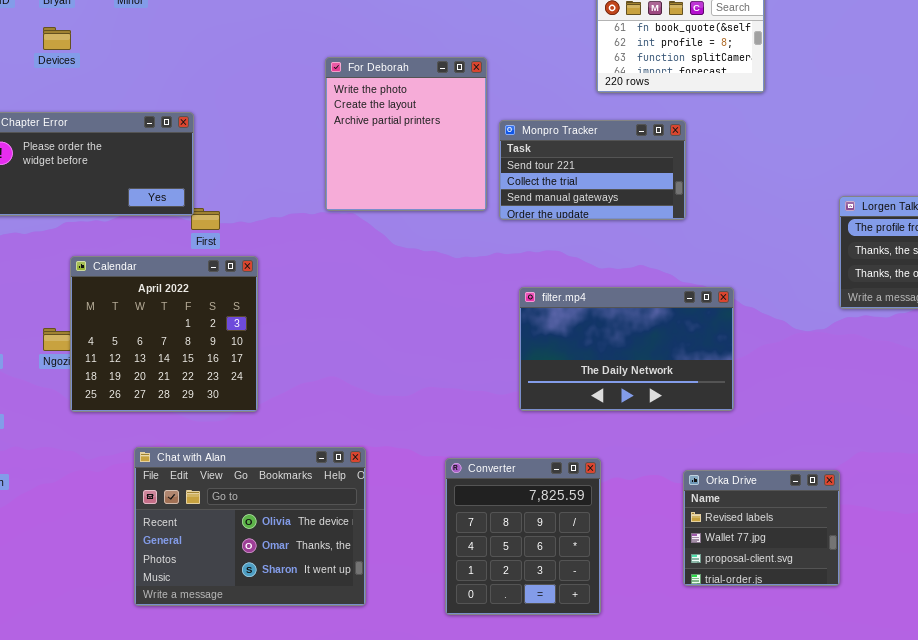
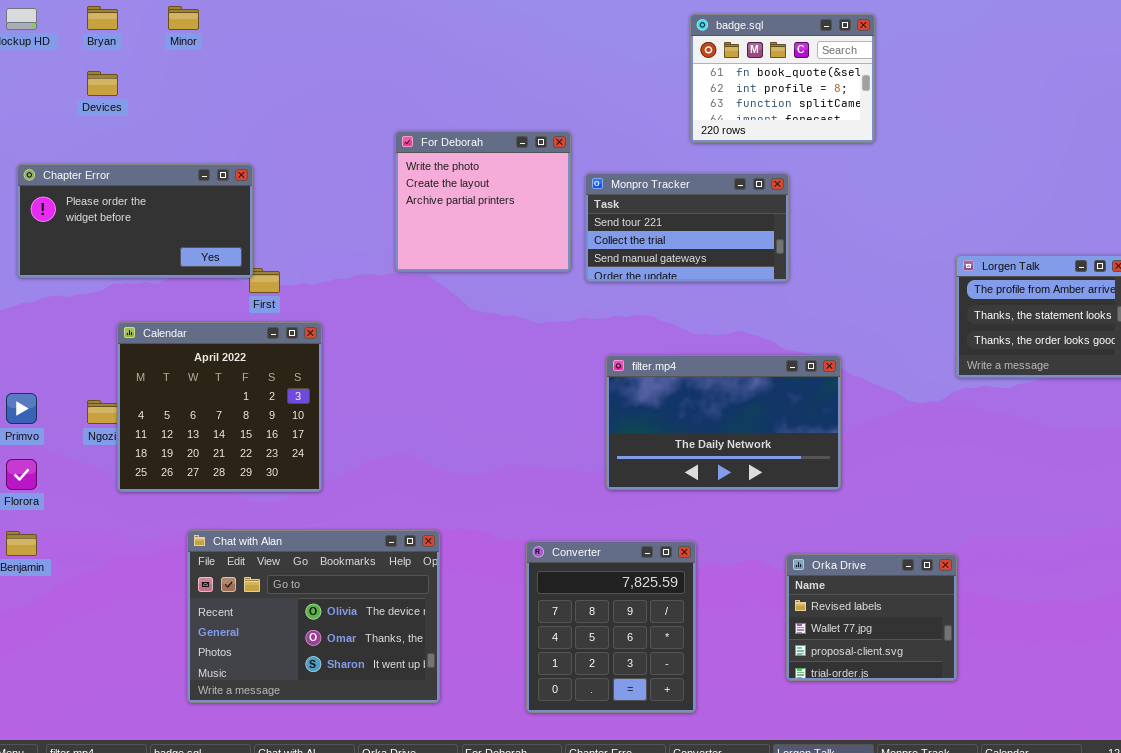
For Deborah: [325,57,487,211] -> [395,131,571,272], resized

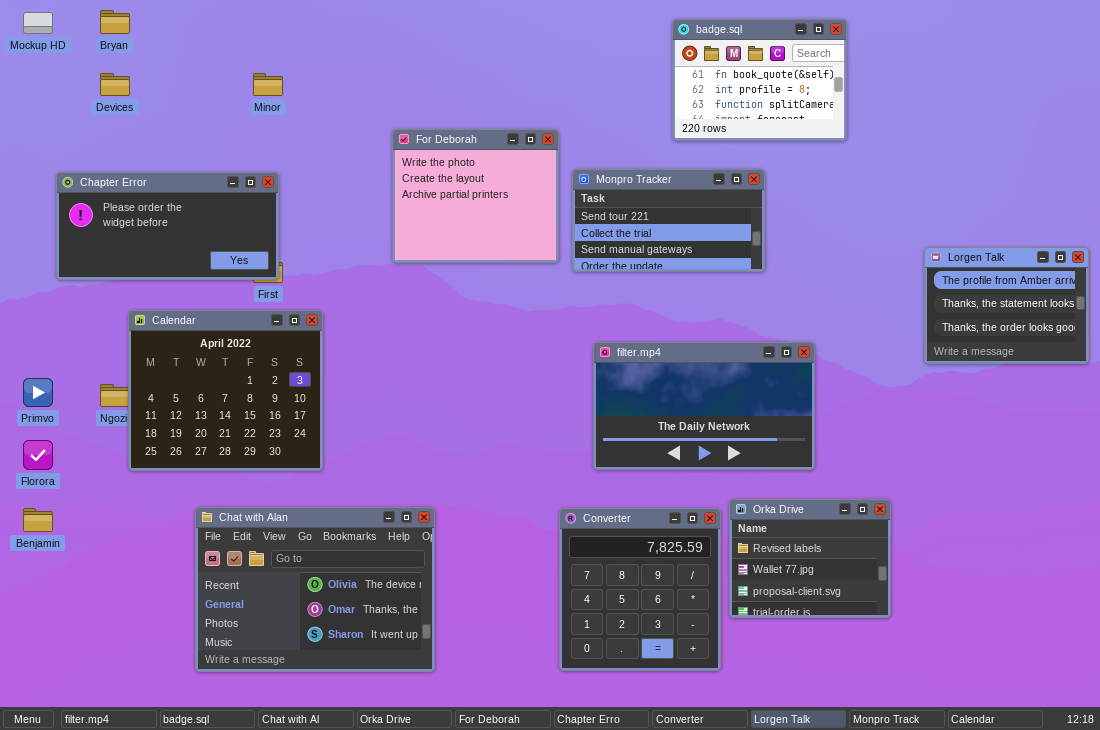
Minor: [168,6,199,30] -> [253,73,283,96], moved
Chapter Error: [17,164,253,278] -> [56,172,279,280], moved
Converter: [526,541,696,713] -> [559,508,721,671], moved
Orka Drive: [786,554,957,681] -> [729,499,891,618], moved

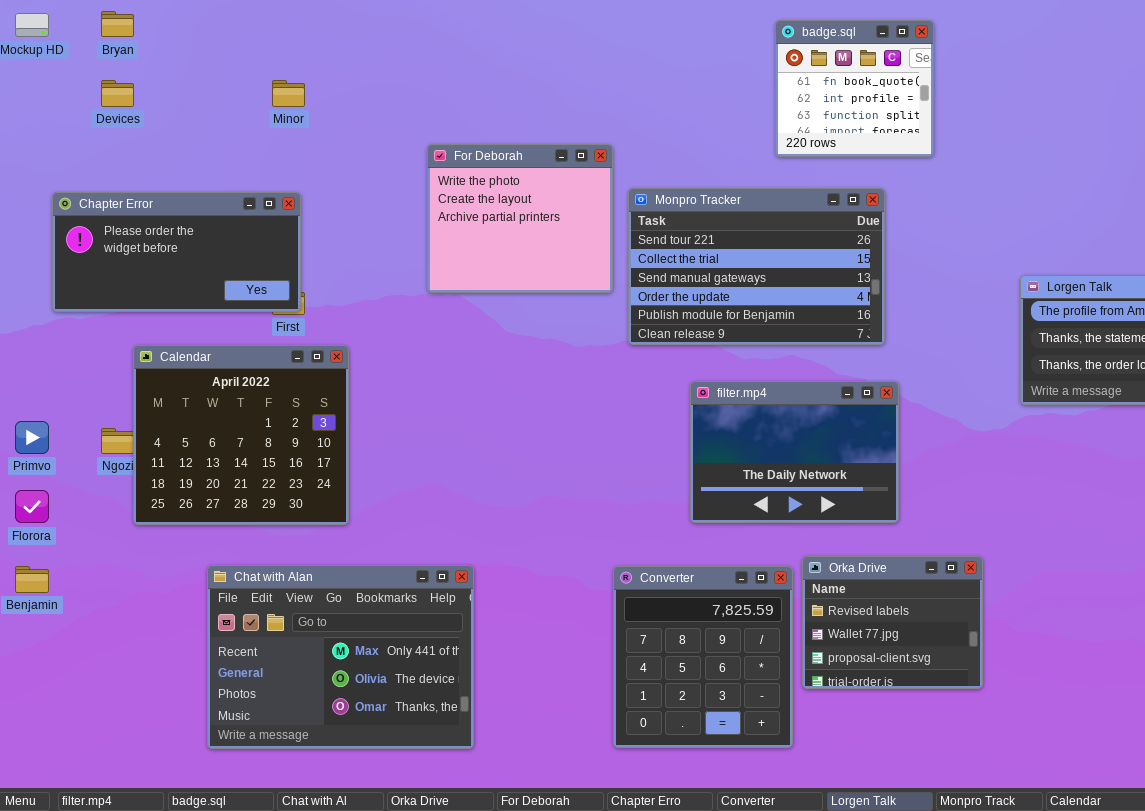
badge.sql: [672,19,847,141] -> [775,20,934,157], resized
Monpro Tracker: [572,169,765,272] -> [628,188,885,345], resized
filter.mp4: [593,342,815,470] -> [690,381,899,523], resized
Chat with Alan: [195,507,435,672] -> [207,565,474,749], scrolled up 1 row

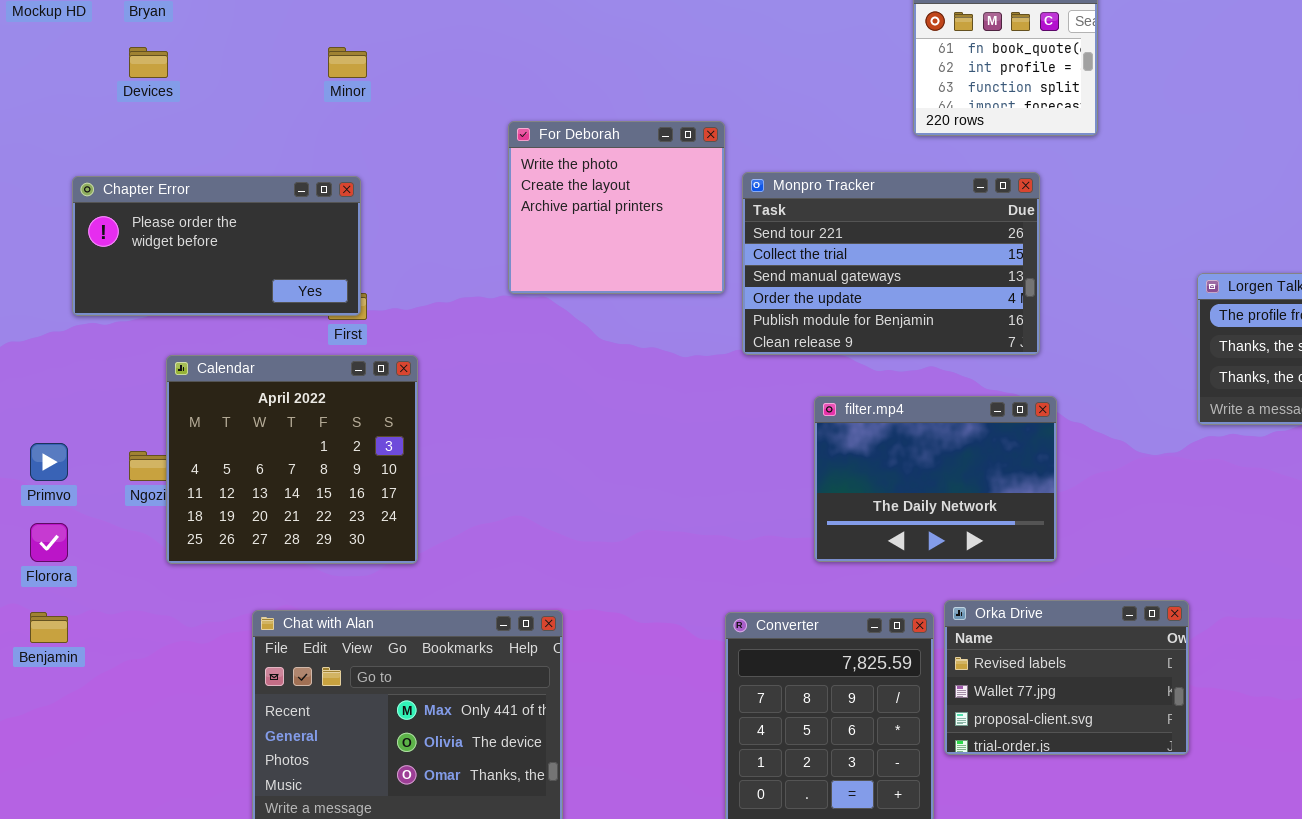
Orka Drive: [802,556,983,689] -> [944,600,1189,755], resized

